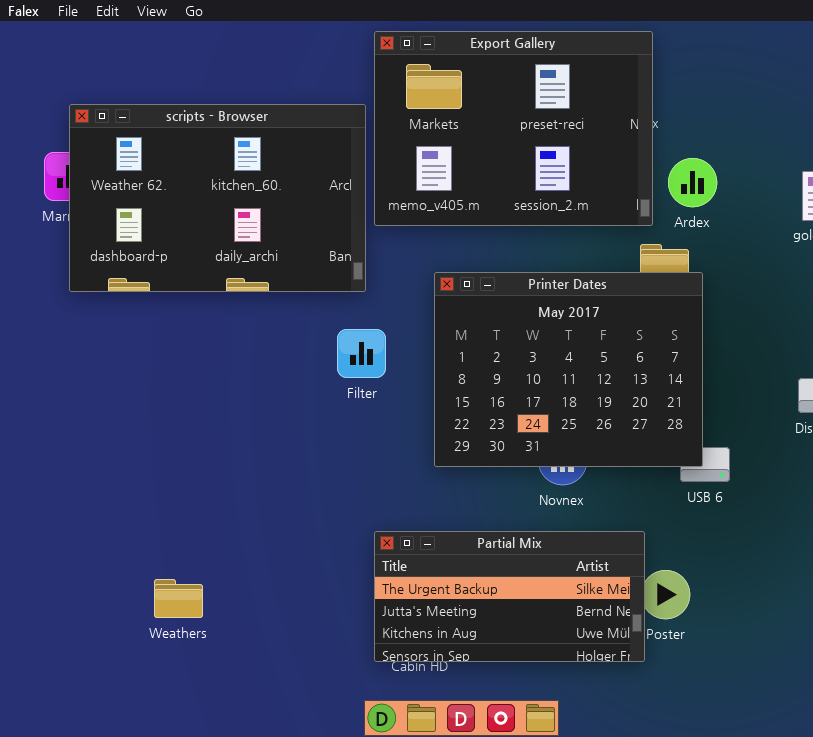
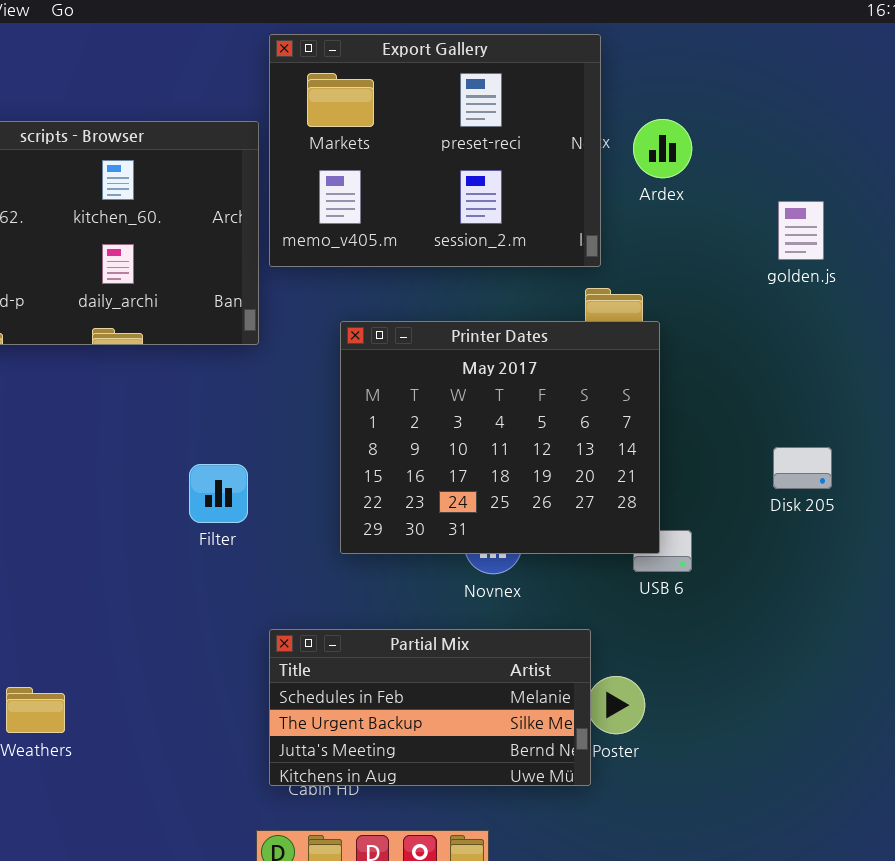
Ardex: [668,158,717,207] -> [633,119,692,178], moved
Filter: [337,329,386,378] -> [189,464,248,523], moved
Partial Mix: [374,531,645,662] -> [269,629,591,786], scrolled up 1 row

